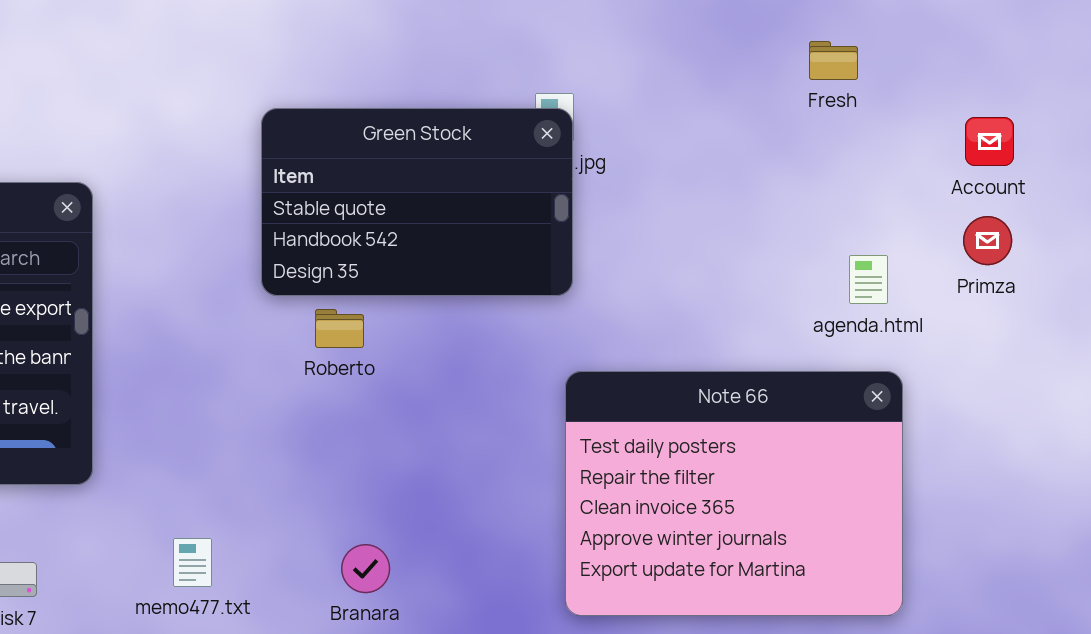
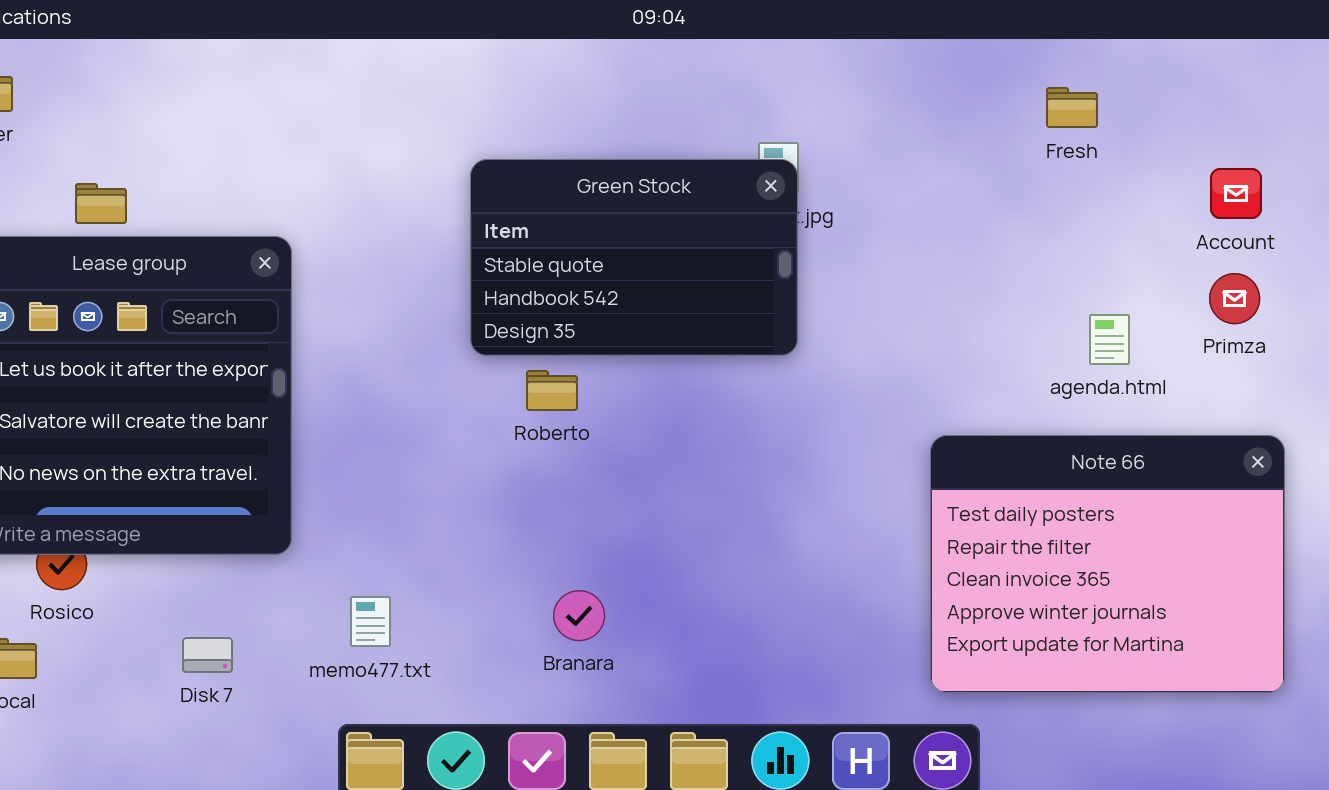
Note 66: [565,371,903,616] -> [930,435,1285,693], moved
memo477.txt: [173,538,212,587] -> [350,596,391,647], moved
Branara: [341,544,390,593] -> [553,590,605,641], moved

